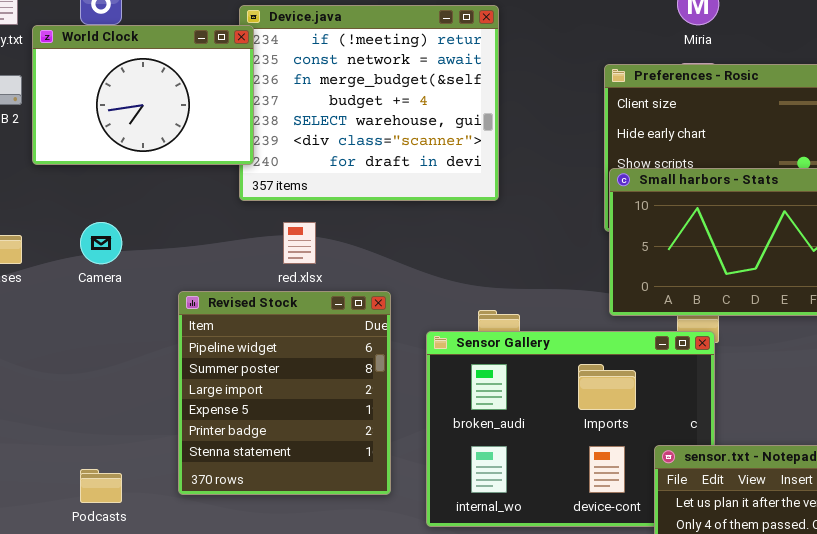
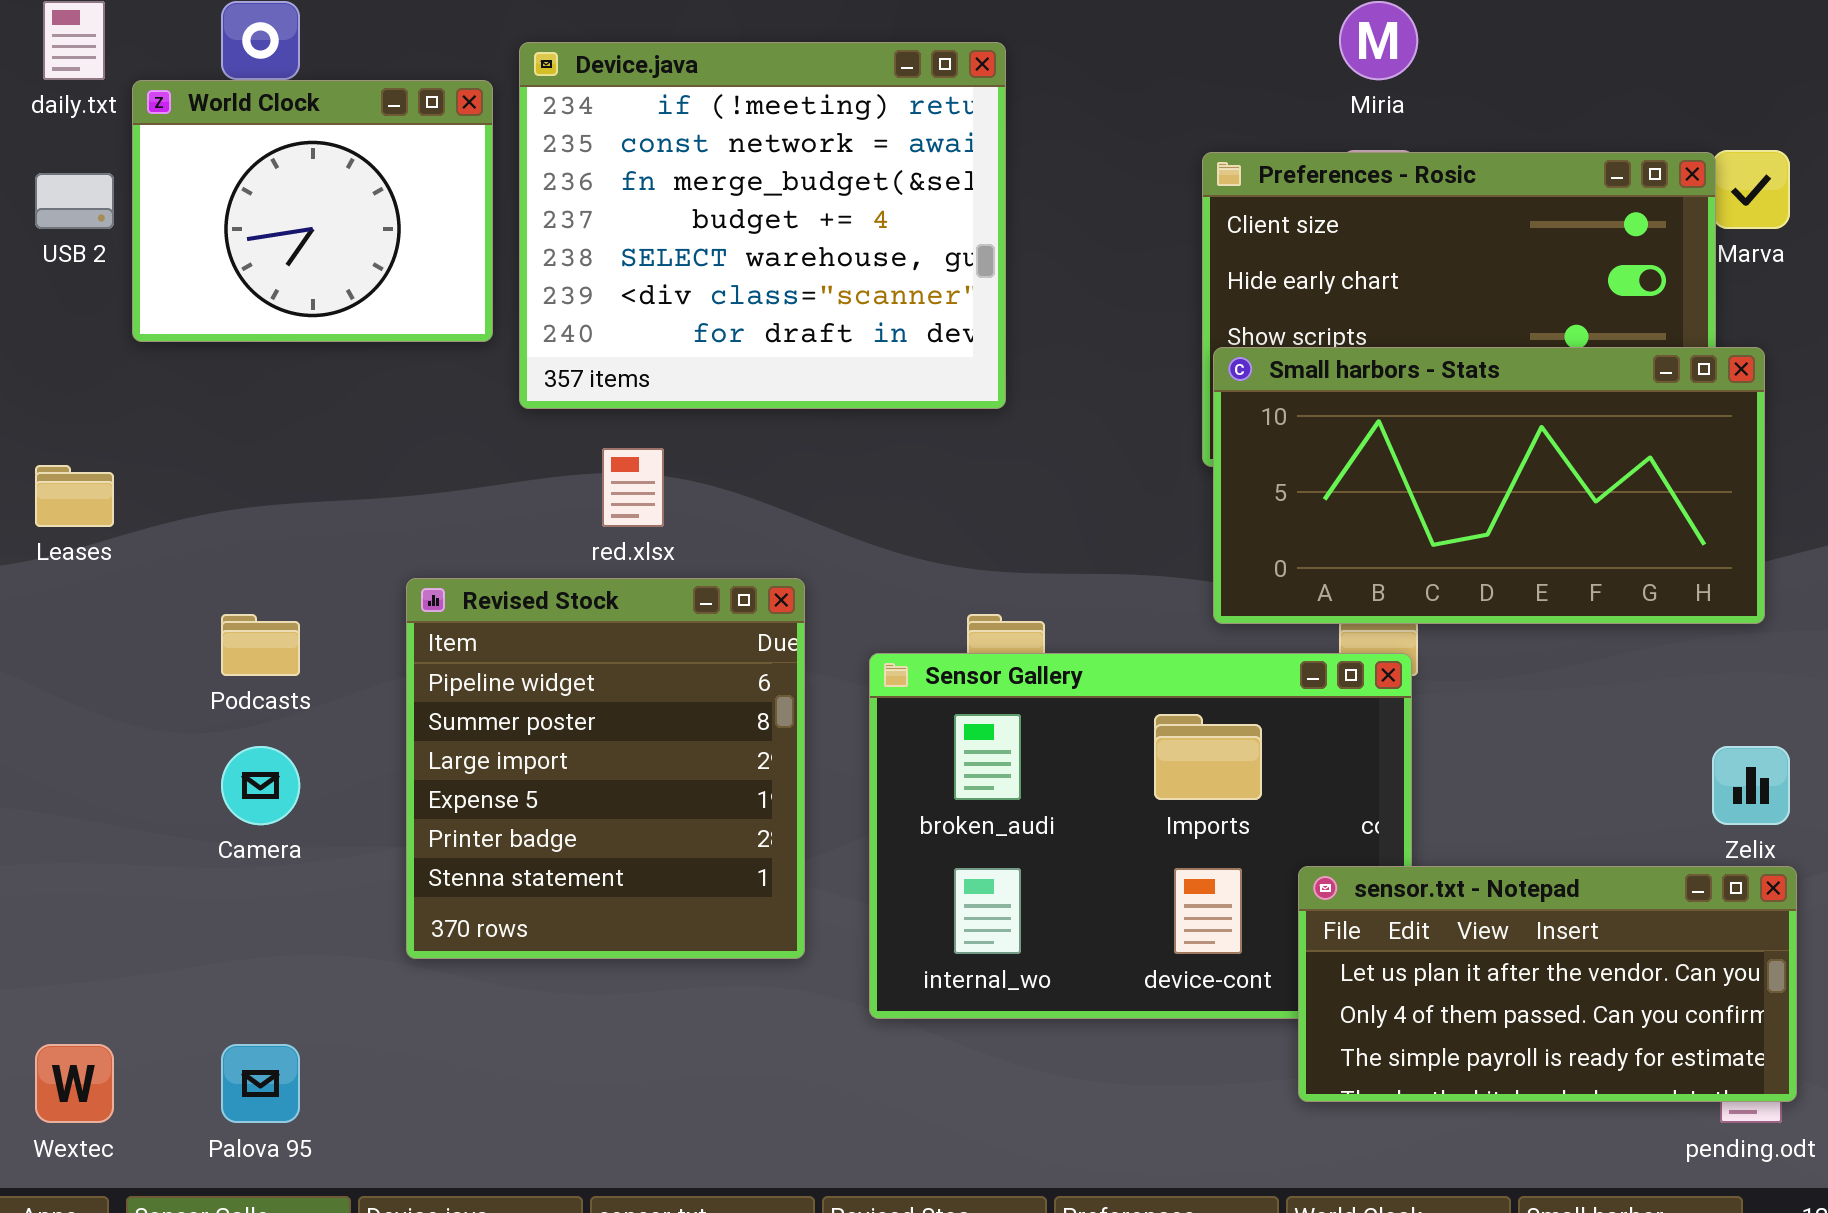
World Clock: [32,25,254,165] -> [132,80,493,342], resized
Camera: [80,222,122,264] -> [221,746,300,825], moved
Podcasts: [80,469,122,503] -> [221,614,300,676], moved

